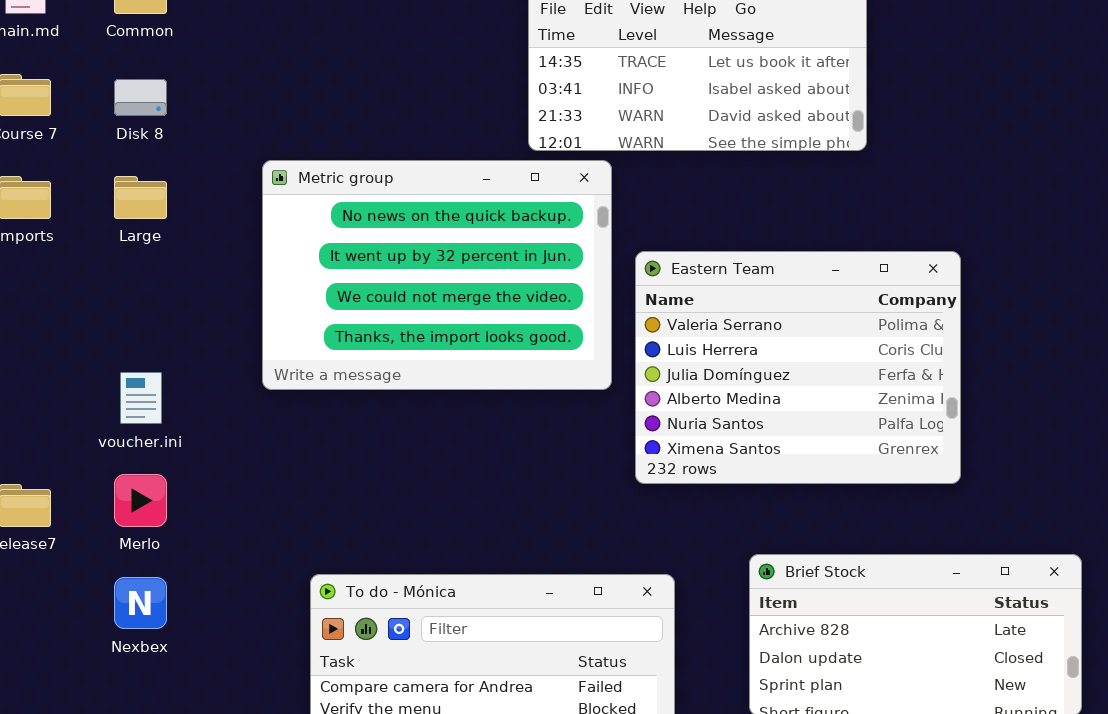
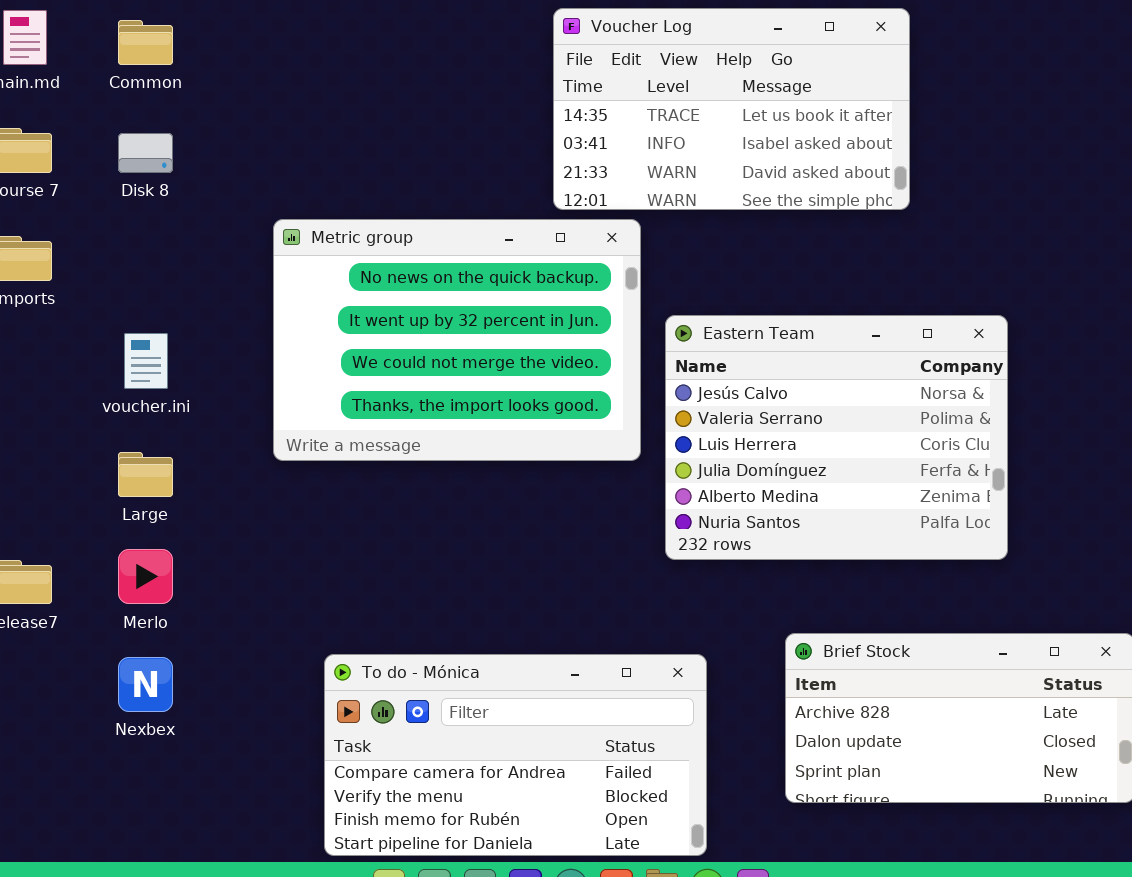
Large: [114,176,167,219] -> [118,452,173,497], moved
Eastern Team: [635,251,961,484] -> [665,315,1008,560], scrolled up 1 row
voucher.ini: [120,372,162,424] -> [124,333,168,389], moved

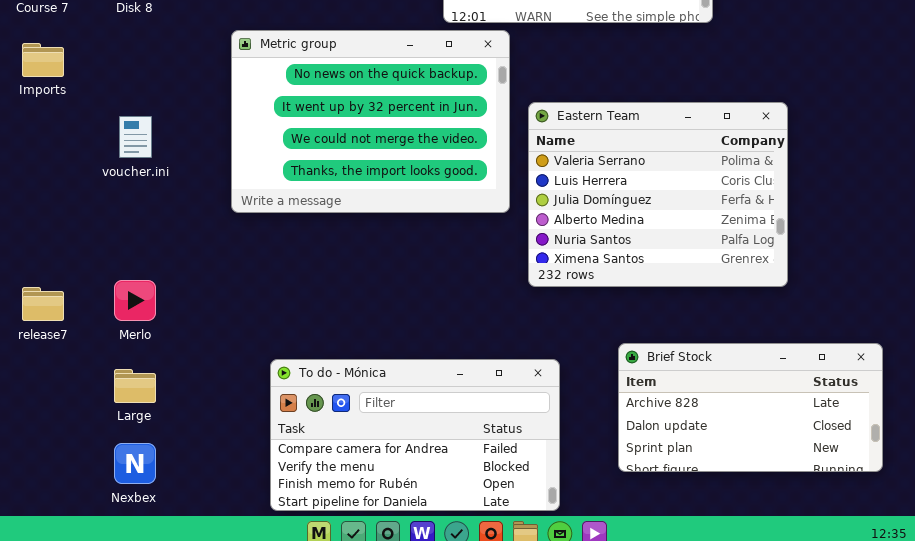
Eastern Team: [665,315,1008,560] -> [528,102,788,287], scrolled down 1 row
Large: [118,452,173,497] -> [114,369,156,403], moved
Nexbex: [118,657,173,712] -> [114,443,156,484], moved

